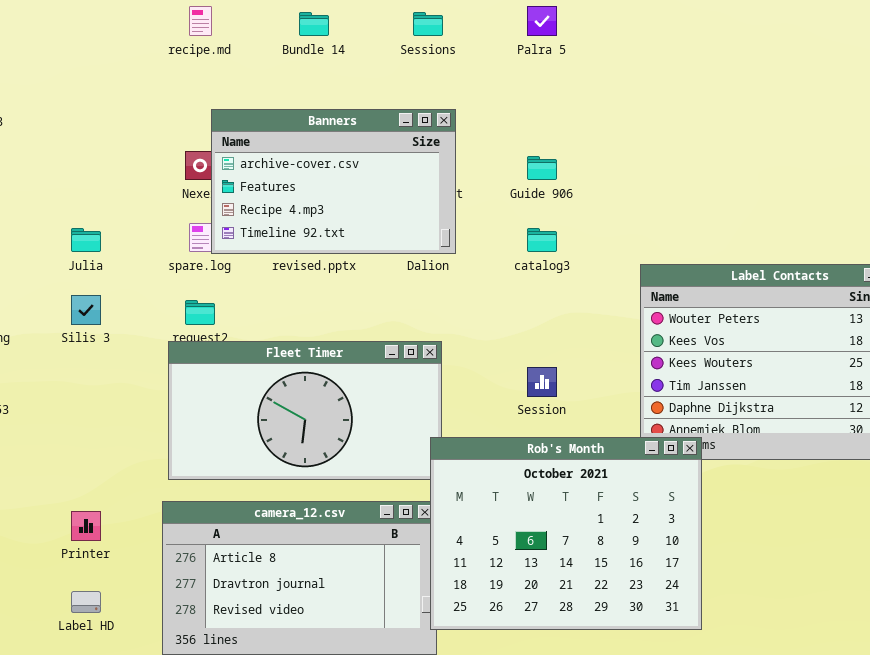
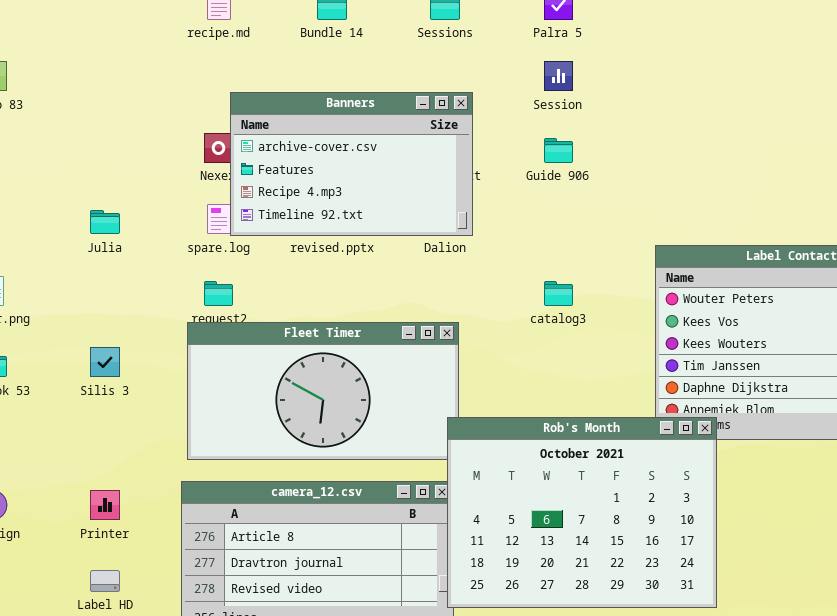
catalog3: [527,228,557,252] -> [544,281,573,306], moved
Silis 3: [71,295,101,325] -> [90,347,120,377], moved
Session: [527,367,557,397] -> [544,61,573,91], moved

